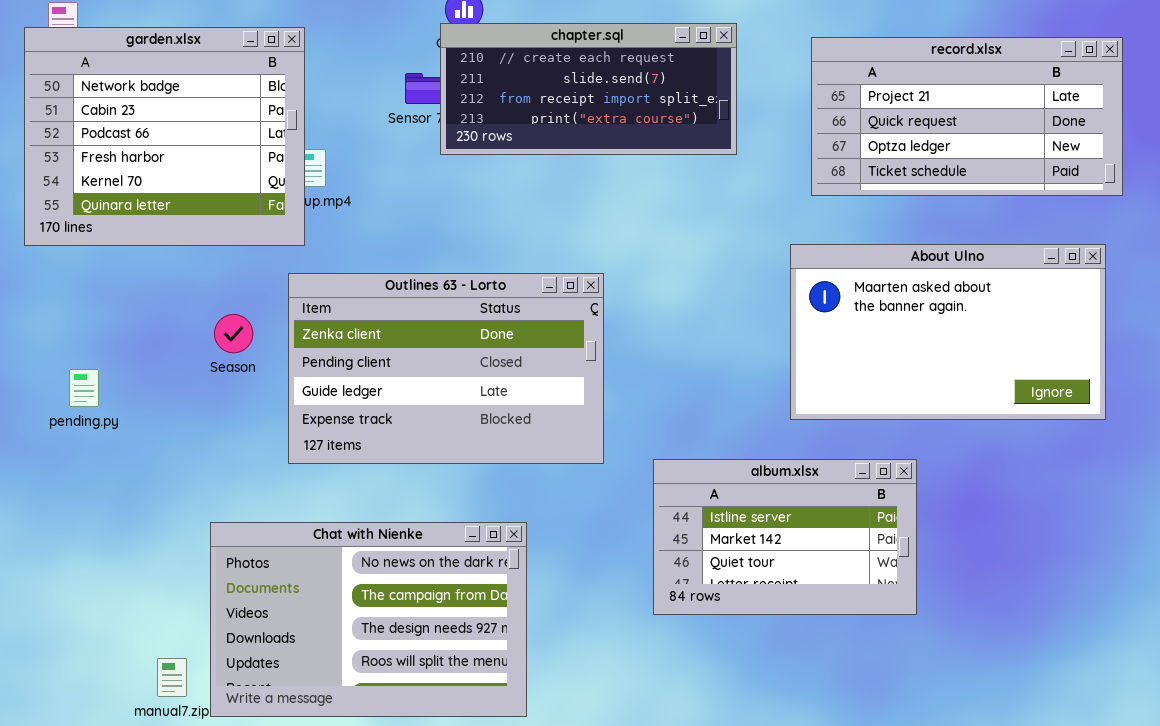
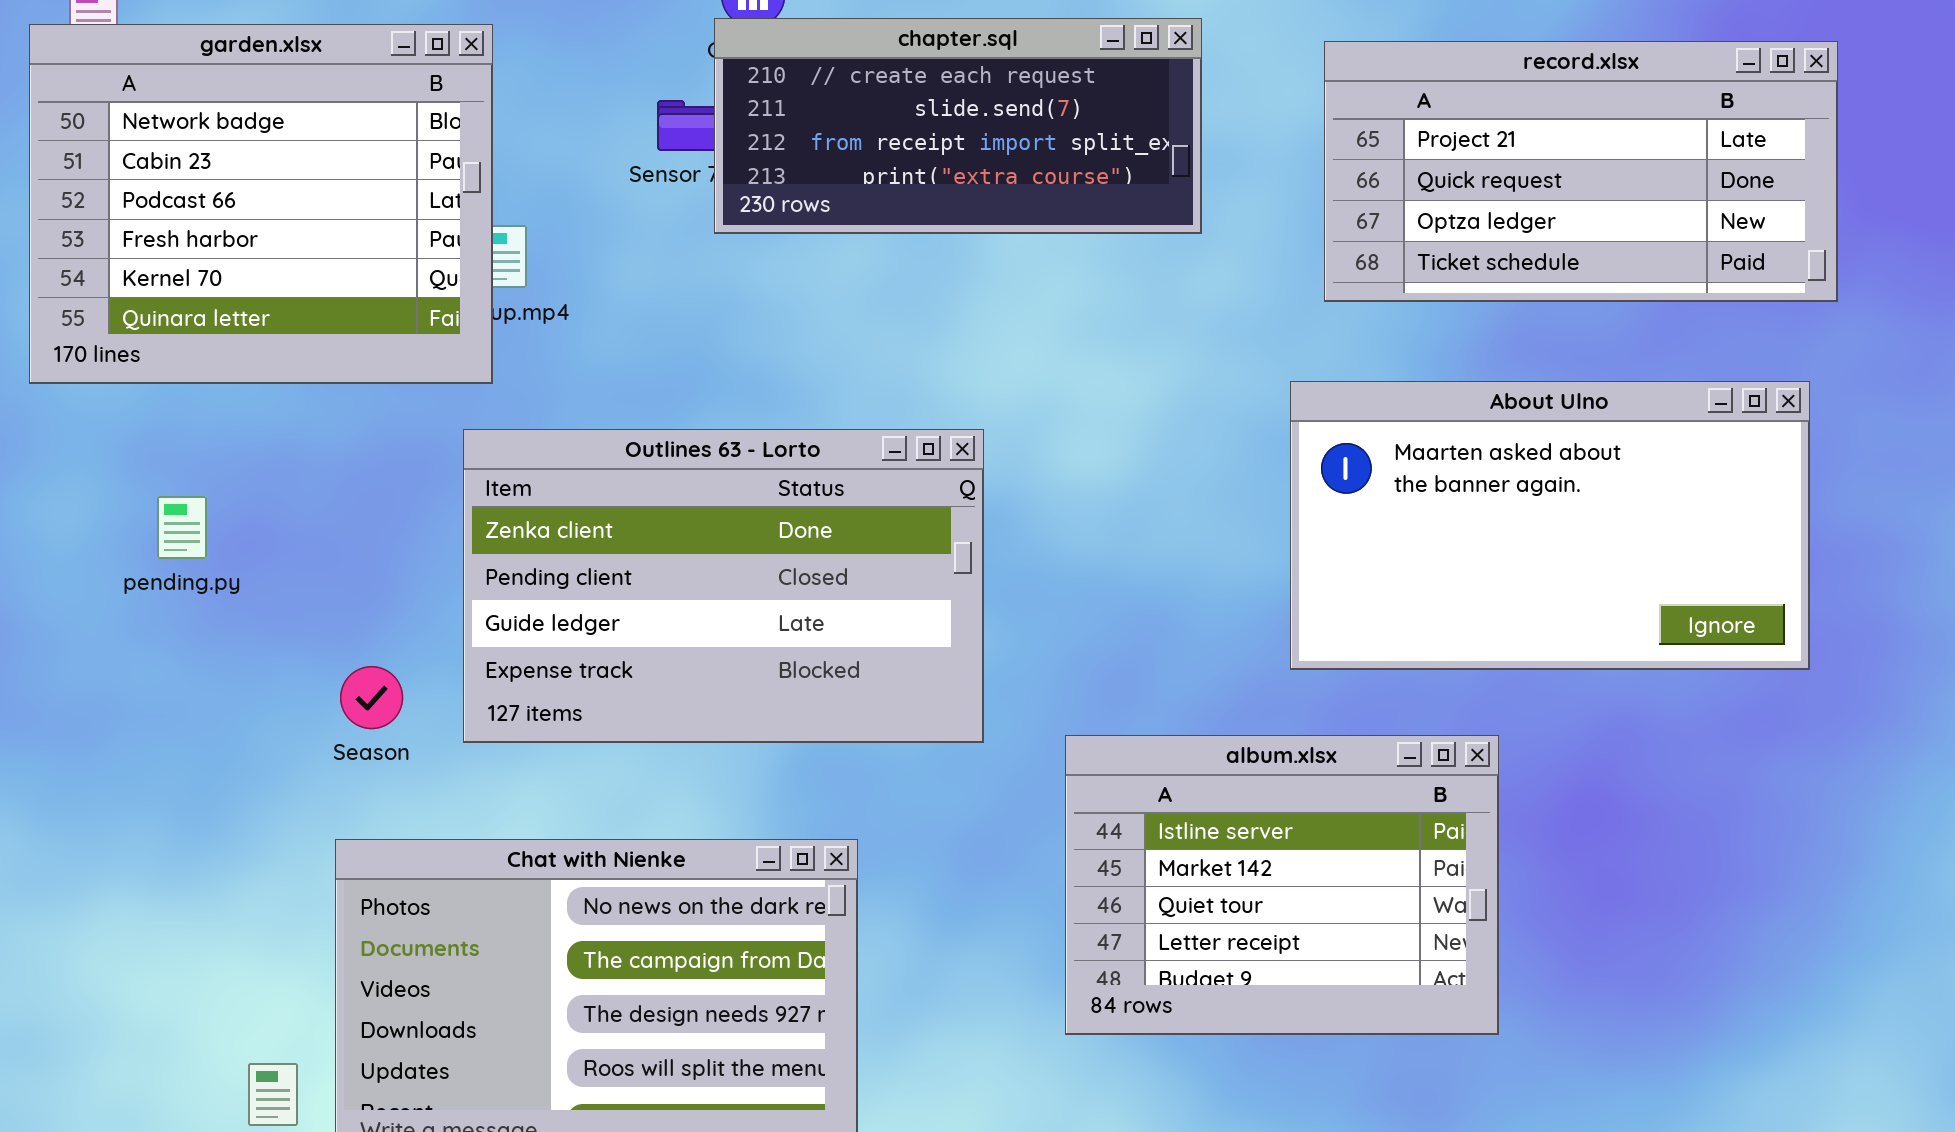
Season: [214,314,253,353] -> [340,666,403,729], moved
pending.py: [69,369,99,407] -> [157,496,207,559], moved
album.xlsx: [653,459,917,615] -> [1065,735,1499,1035], resized

